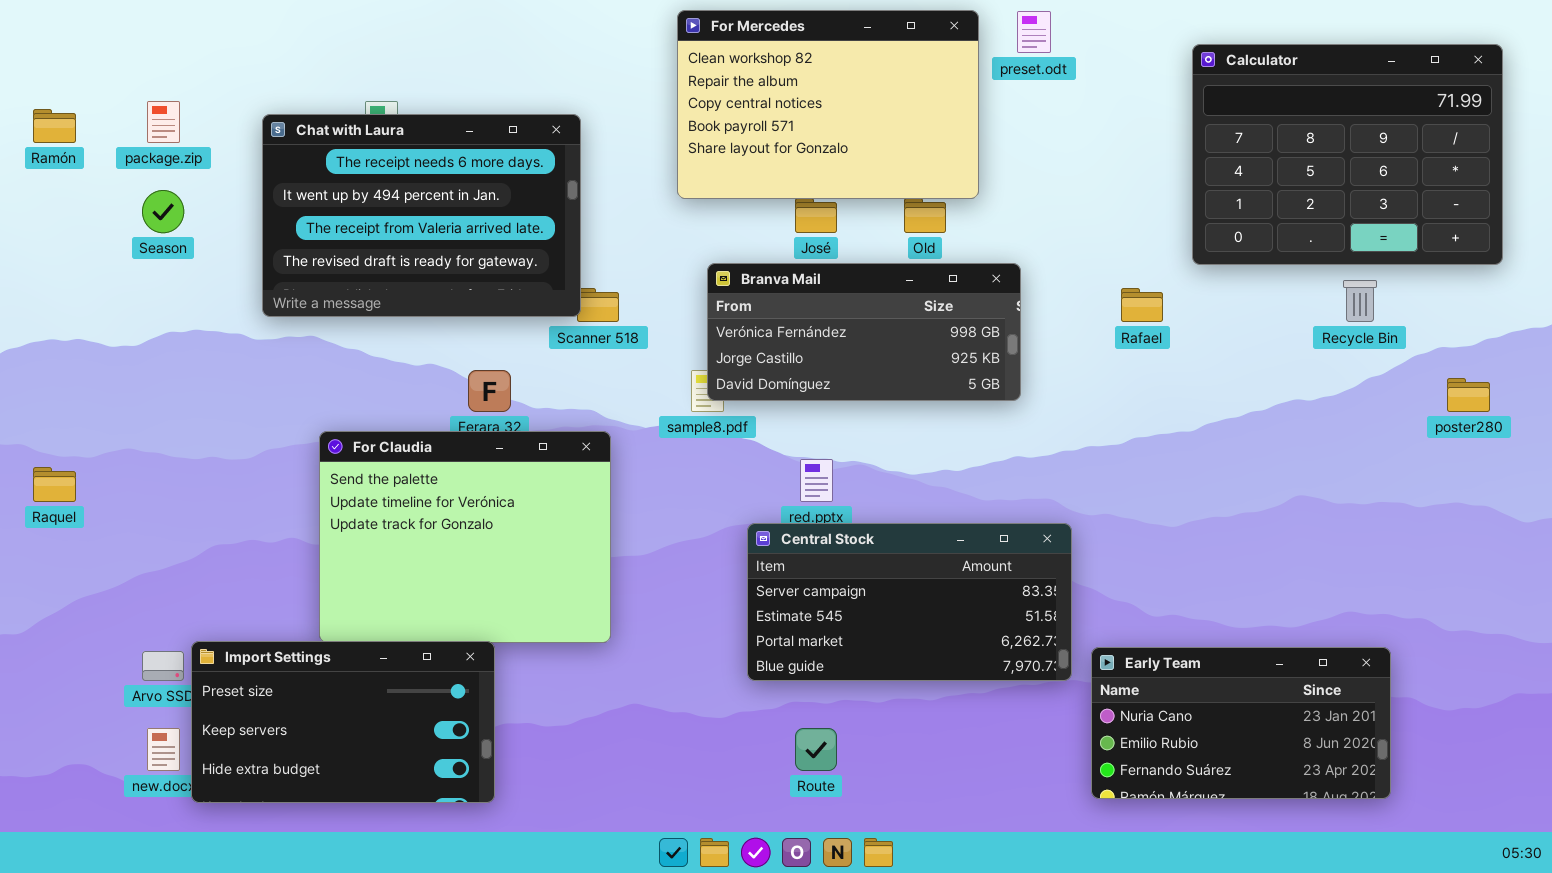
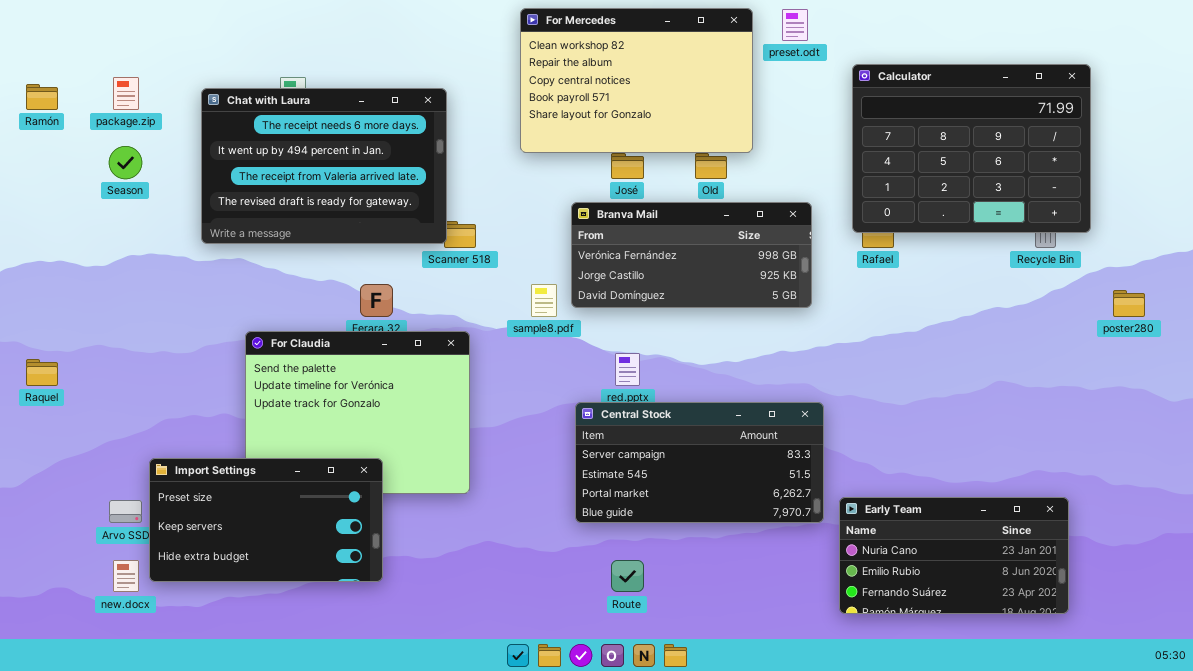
Calculator: [1192,44,1503,265] -> [852,64,1091,233], moved
Branva Mail: [707,263,1021,401] -> [571,202,812,308], moved
Import Settings: [191,641,495,803] -> [149,458,383,582], moved

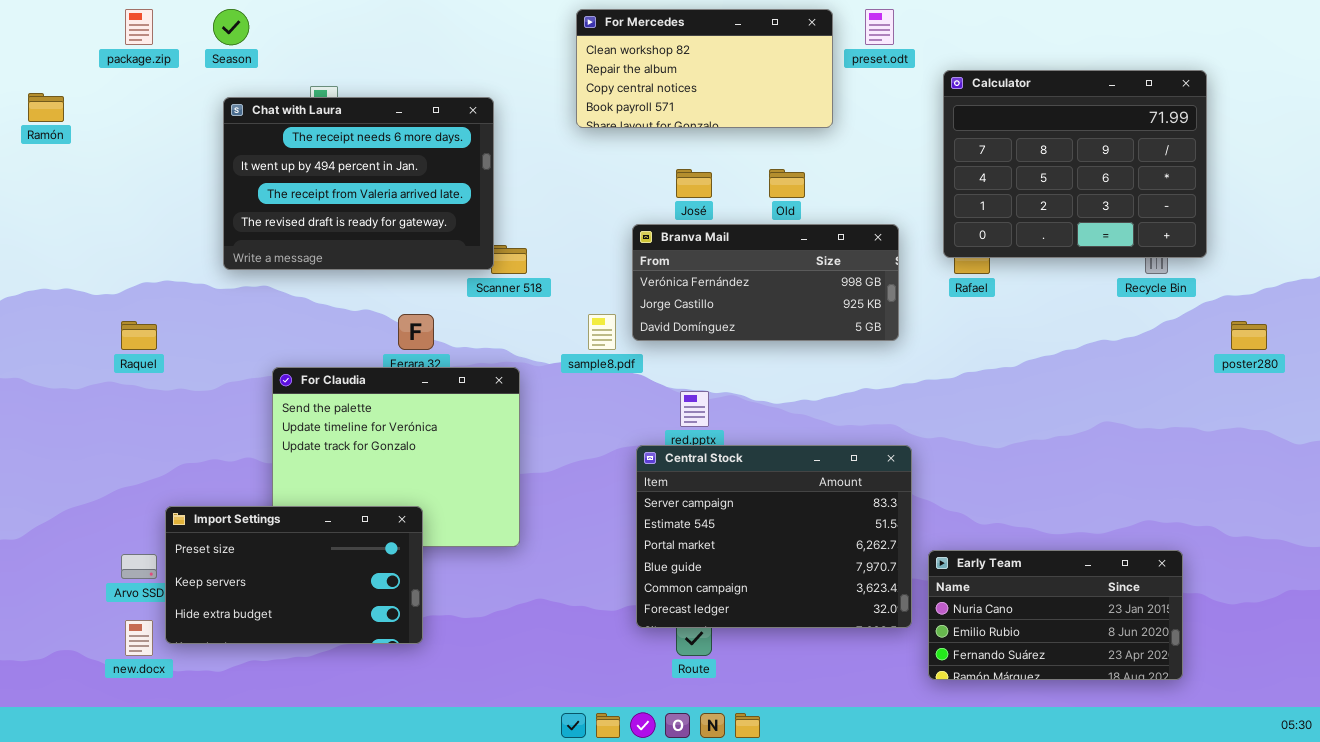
For Mercedes: [520,8,753,153] -> [576,9,833,128], resized
package.zip: [113,77,139,110] -> [125,9,153,45], moved
Season: [109,146,142,179] -> [213,9,249,45], moved
Raquel: [26,359,58,386] -> [121,321,157,350], moved
Central Stock: [575,402,824,523] -> [636,445,912,628], resized

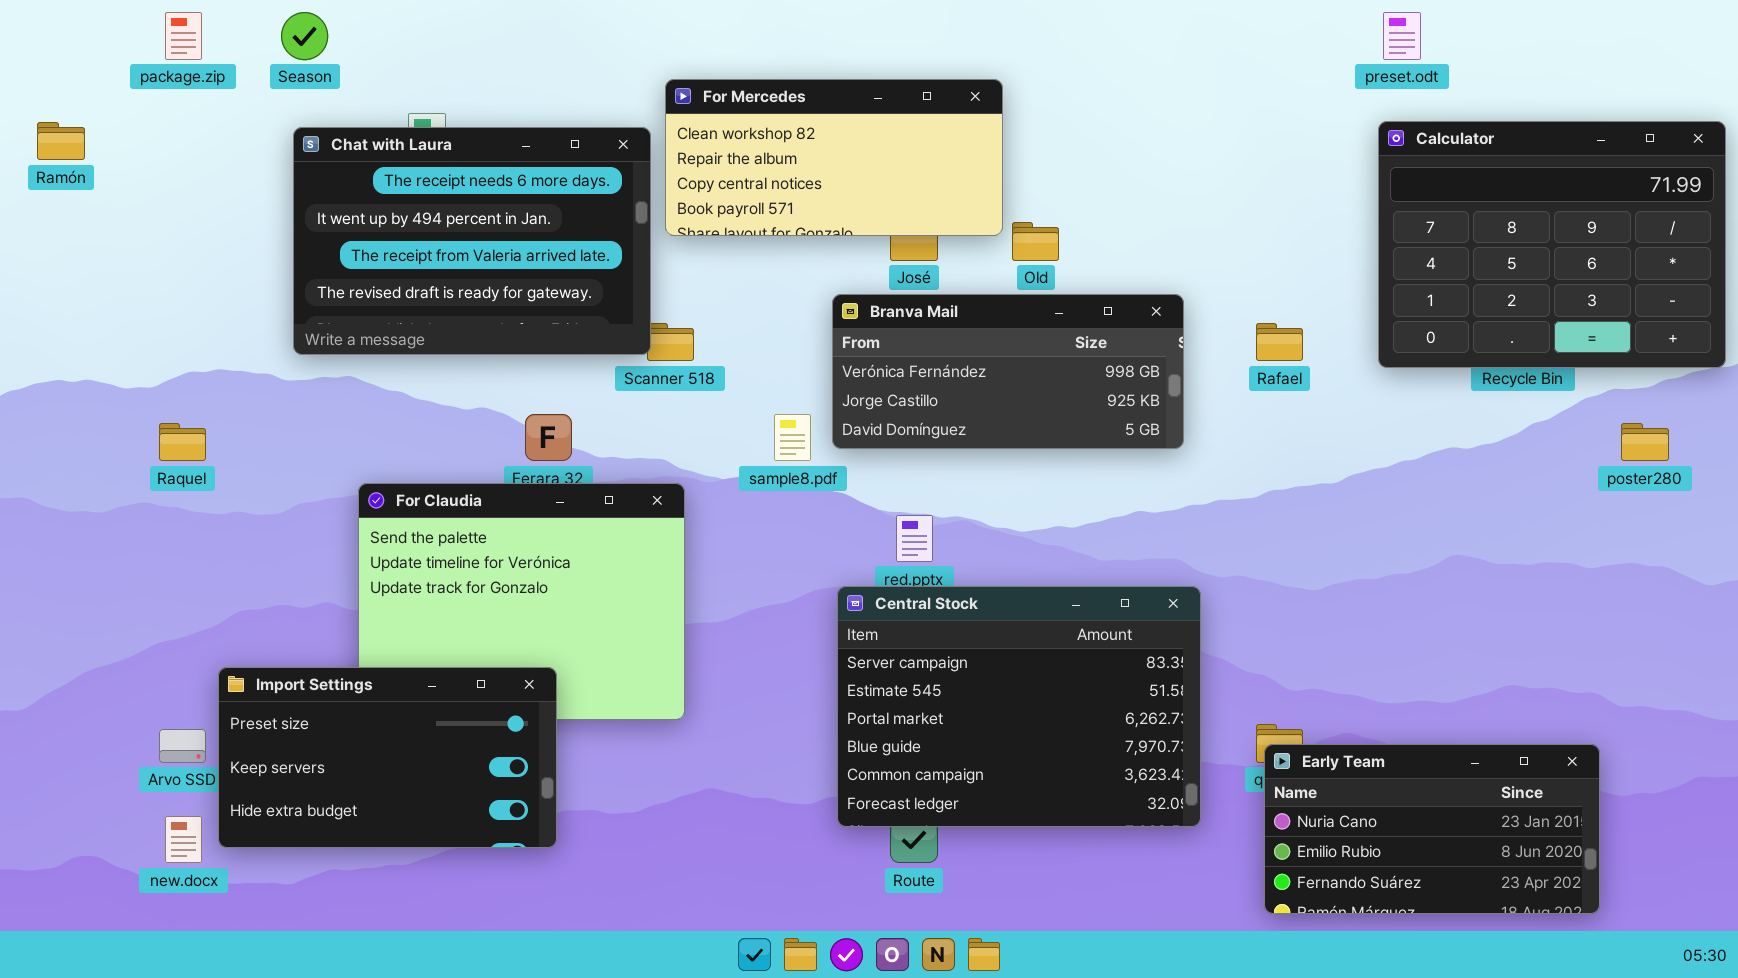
For Mercedes: [576,9,833,128] -> [665,79,1003,236], moved
preset.odt: [865,9,894,45] -> [1383,12,1421,60], moved
Calculator: [943,70,1207,258] -> [1378,121,1726,368], moved
Early Team: [928,550,1183,680] -> [1264,744,1600,914], moved

